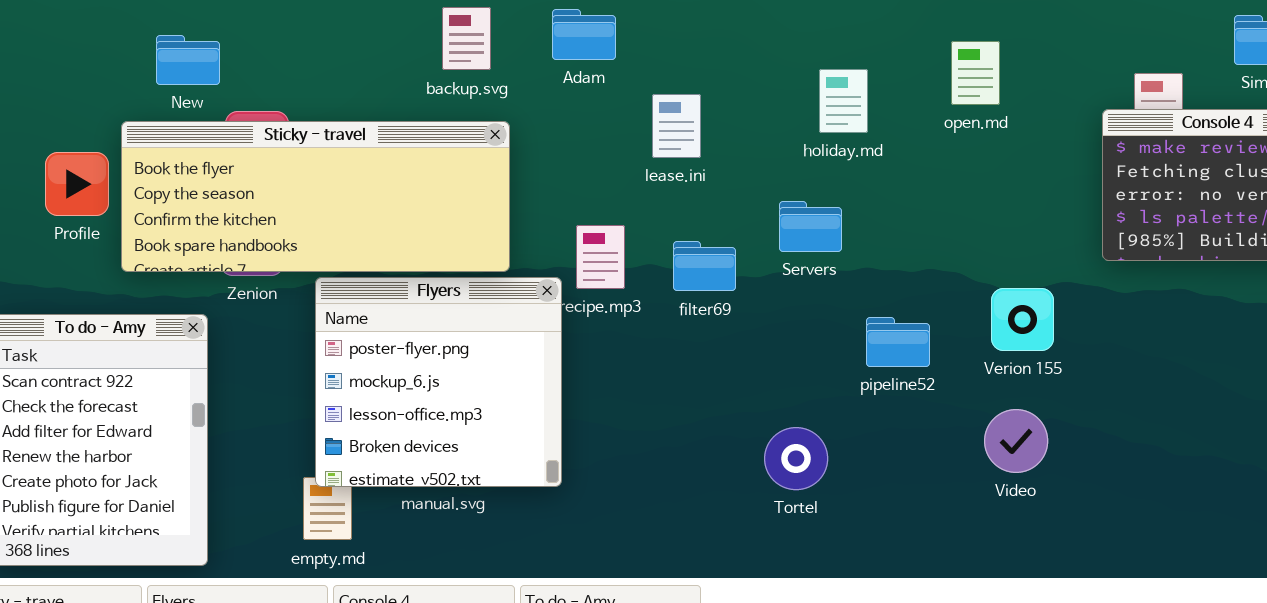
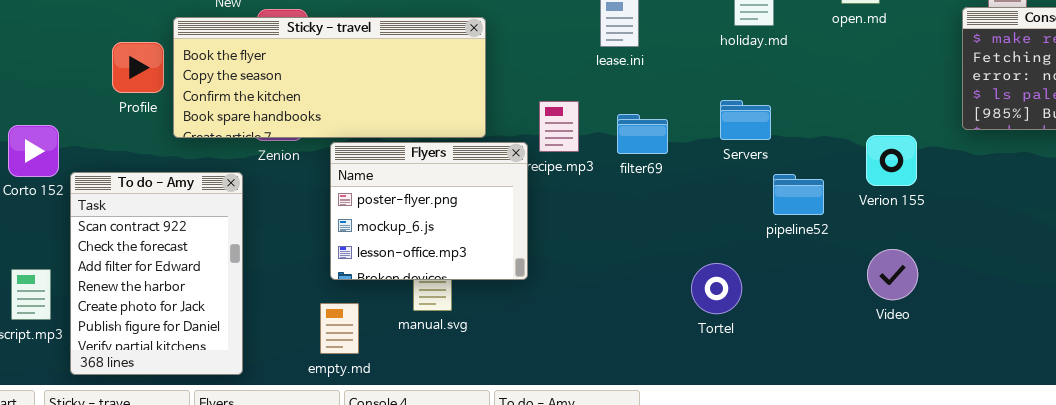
Servers: [779,201,842,252] -> [720,100,771,140], moved
Flyers: [315,277,562,487] -> [330,142,528,280], resized
Verion 155: [991,288,1054,351] -> [866,135,917,186], moved

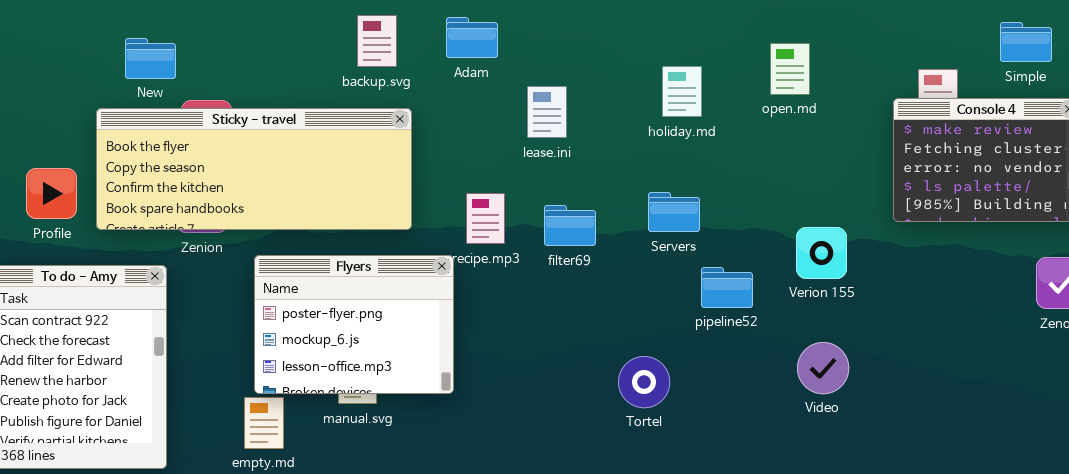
Profile: [112,42,164,93] -> [26,168,77,219], moved
Flyers: [330,142,528,280] -> [254,255,454,394], moved

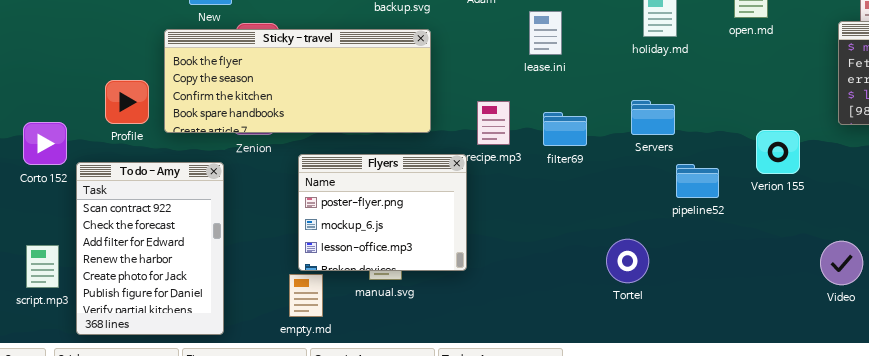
Video: [797,342,849,394] -> [820,241,863,285], moved

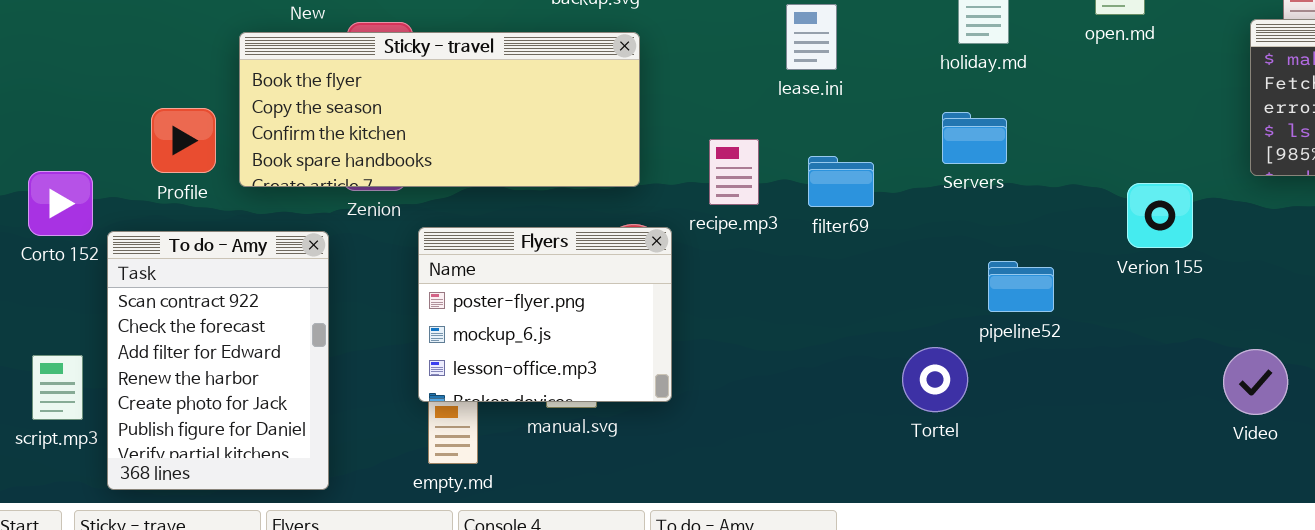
Servers: [631,100,675,135] -> [942,112,1007,164], moved
Flyers: [298,154,467,271] -> [418,227,672,402], moved
pipeline52: [676,164,719,198] -> [988,261,1054,312], moved

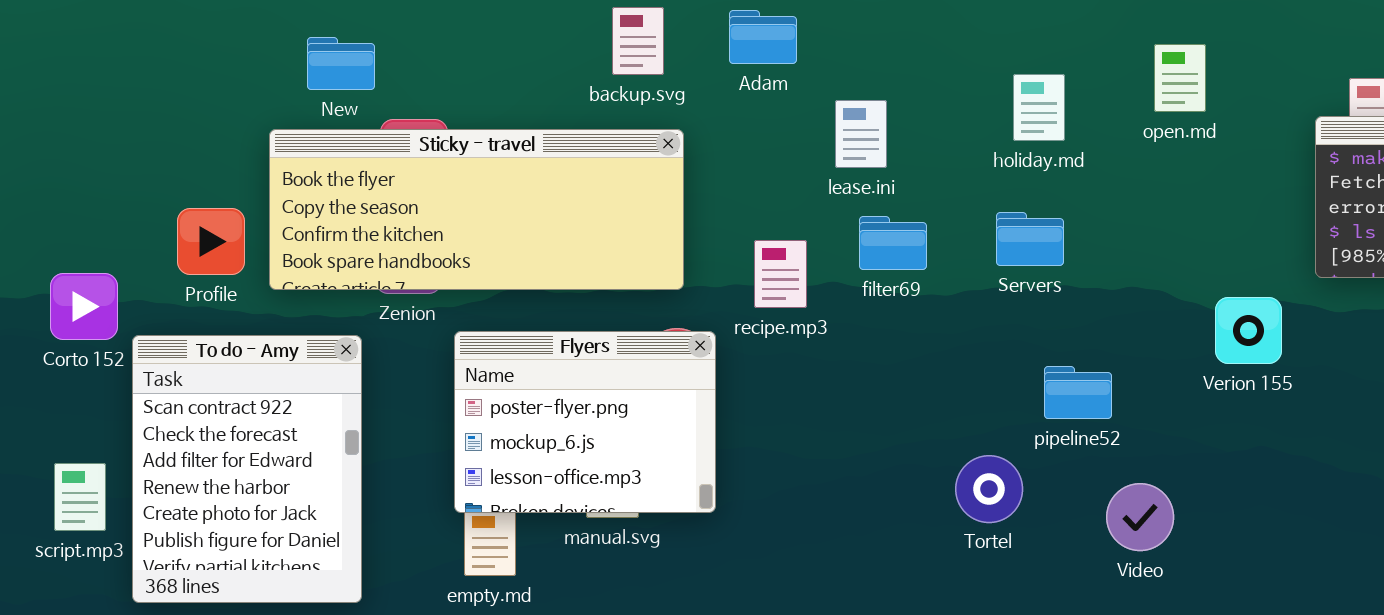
filter69: [808,156,874,207] -> [859,216,927,270], moved
Verion 155: [1127,183,1193,248] -> [1215,297,1282,364], moved
Video: [1223,349,1288,415] -> [1106,483,1174,551], moved

